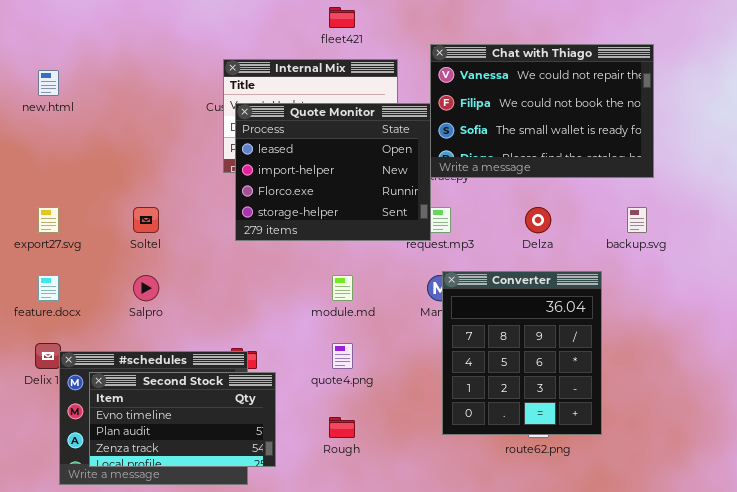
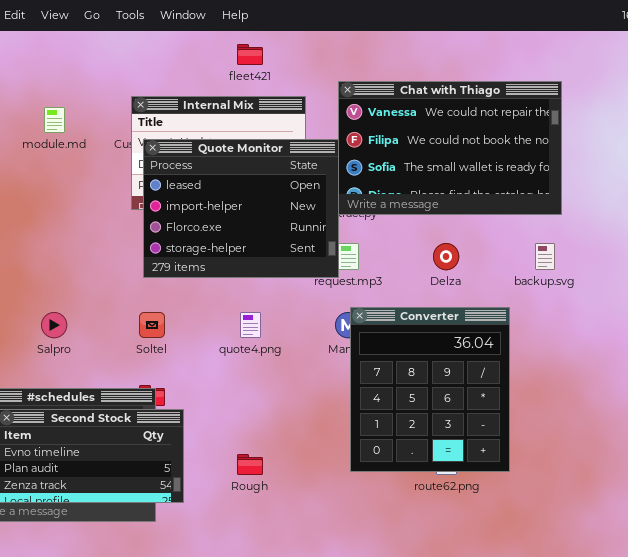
Soltel: [133,207,159,233] -> [139,312,165,338], moved
module.md: [332,275,353,301] -> [44,107,65,133], moved
quote4.png: [332,343,353,369] -> [240,312,261,338], moved

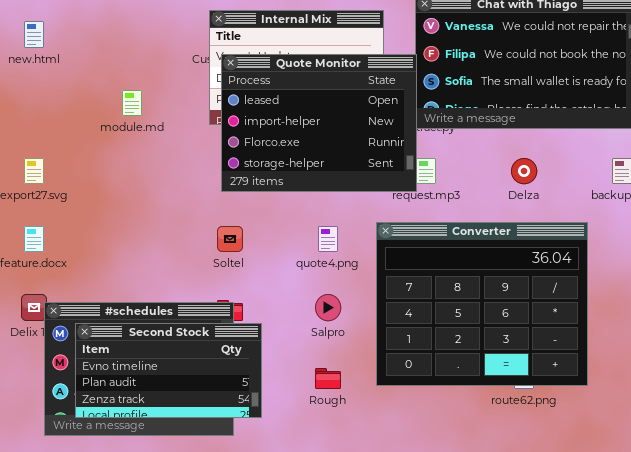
module.md: [44,107,65,133] -> [122,90,142,116], moved
Converter: [350,307,510,472] -> [376,222,588,386], resized
Salpro: [41,312,67,338] -> [315,294,341,321], moved

